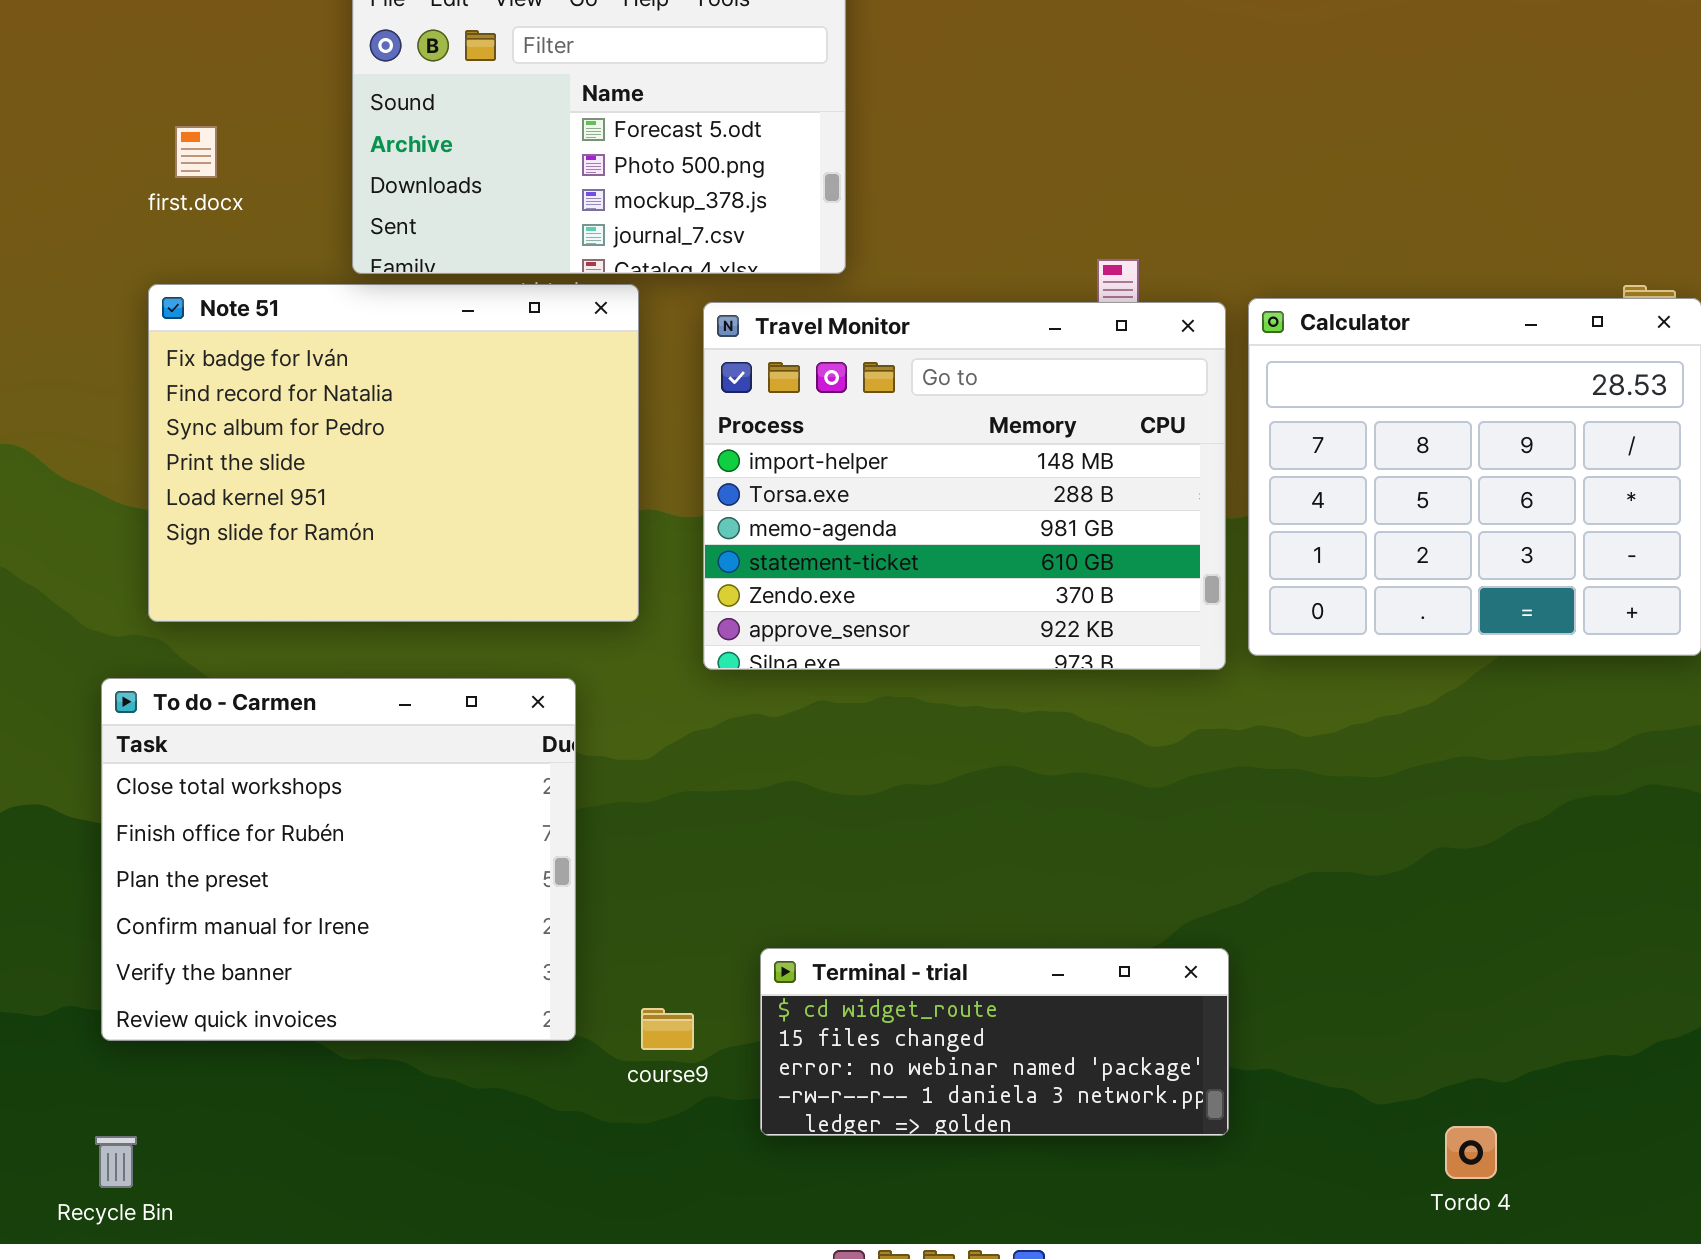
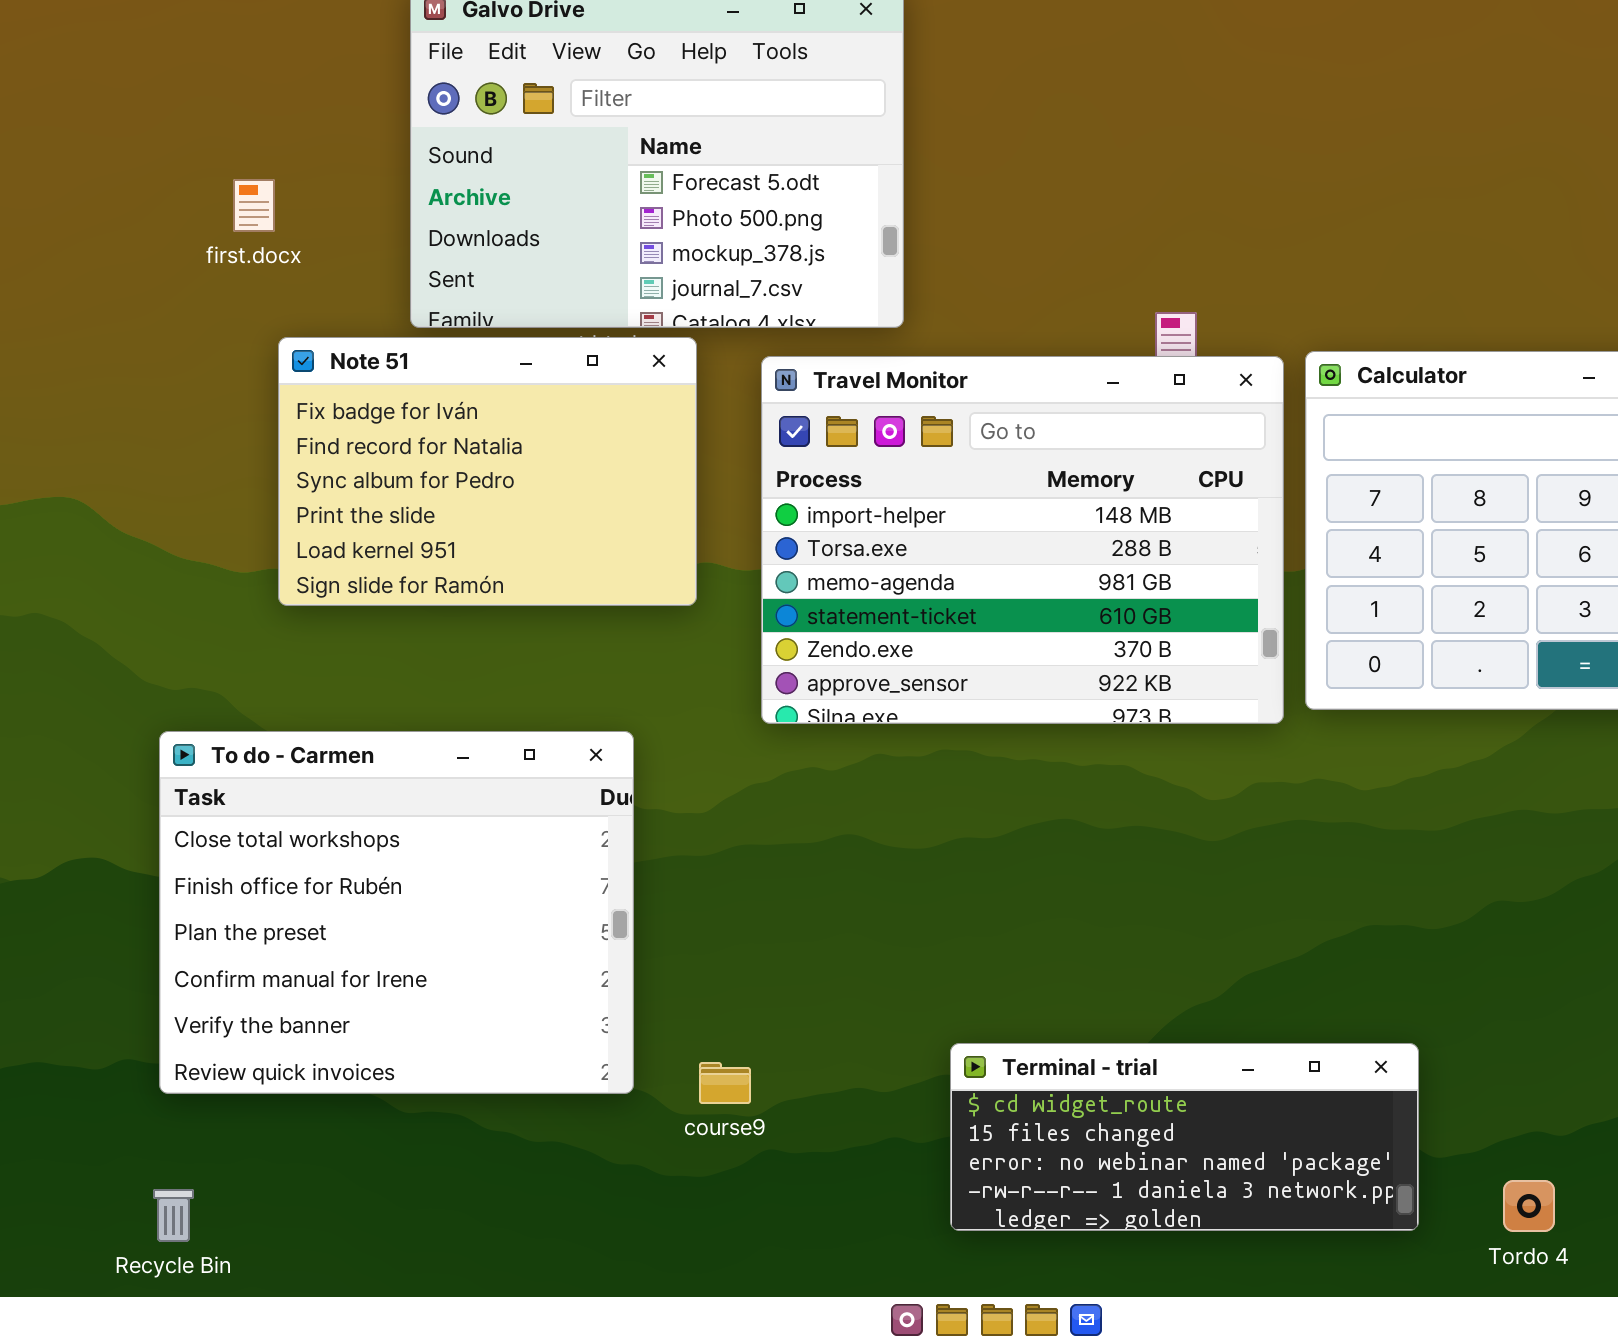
Note 51: [148,284,639,622] -> [278,337,697,606], resized
Terminal - trial: [760,948,1229,1136] -> [950,1043,1419,1231], moved

